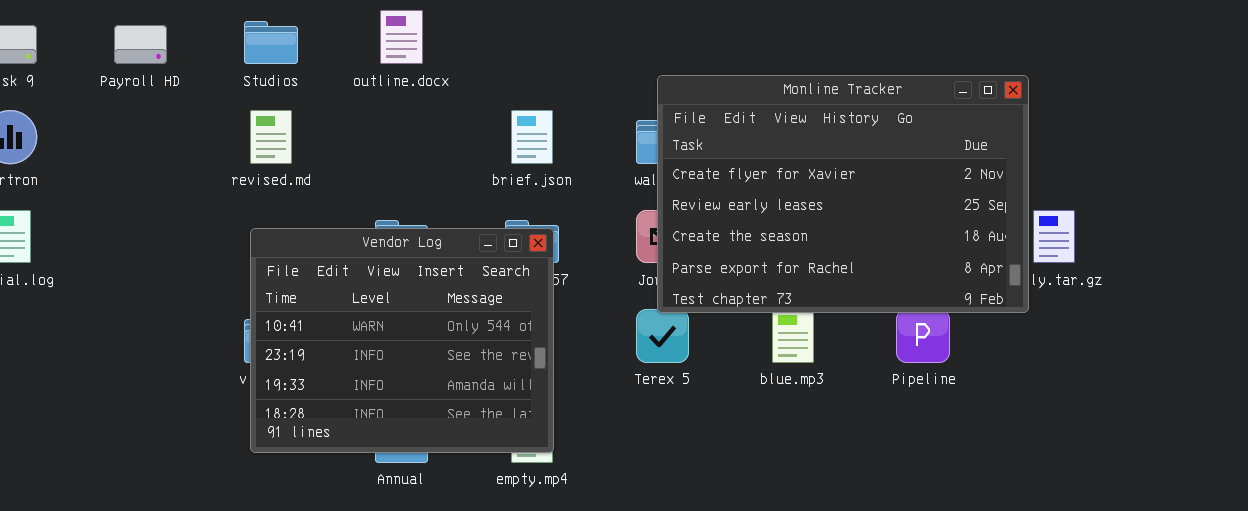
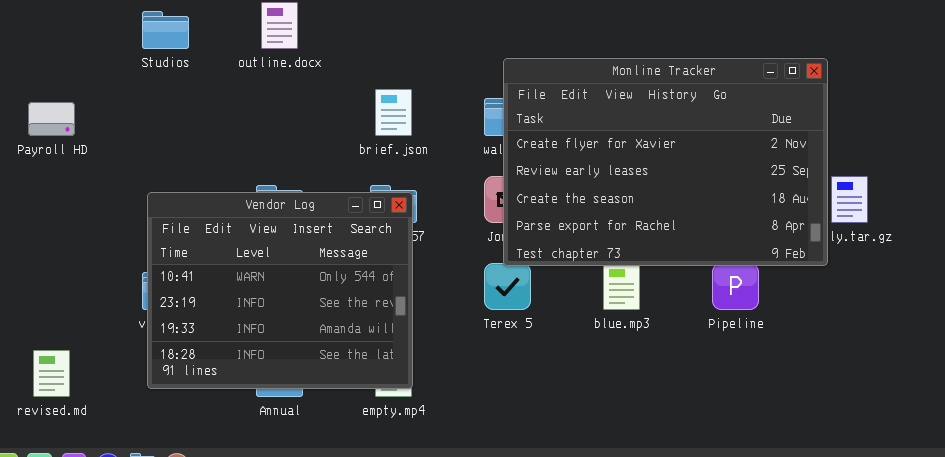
Payroll HD: [114,25,167,64] -> [28,102,75,136], moved
revised.md: [250,110,292,164] -> [33,350,70,397], moved

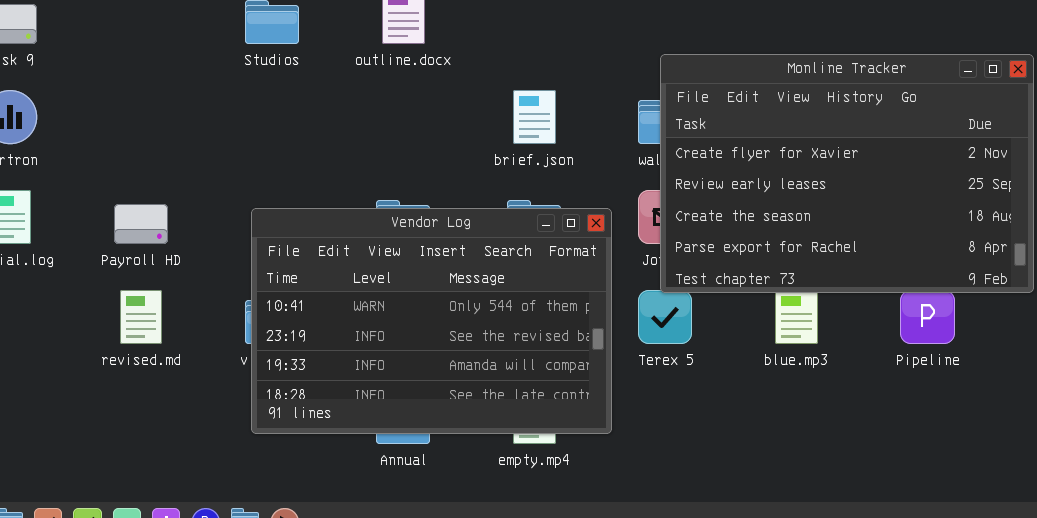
Payroll HD: [28,102,75,136] -> [114,204,168,244], moved
Vendor Log: [147,192,413,389] -> [251,208,612,434], resized
revised.md: [33,350,70,397] -> [120,290,162,344], moved

